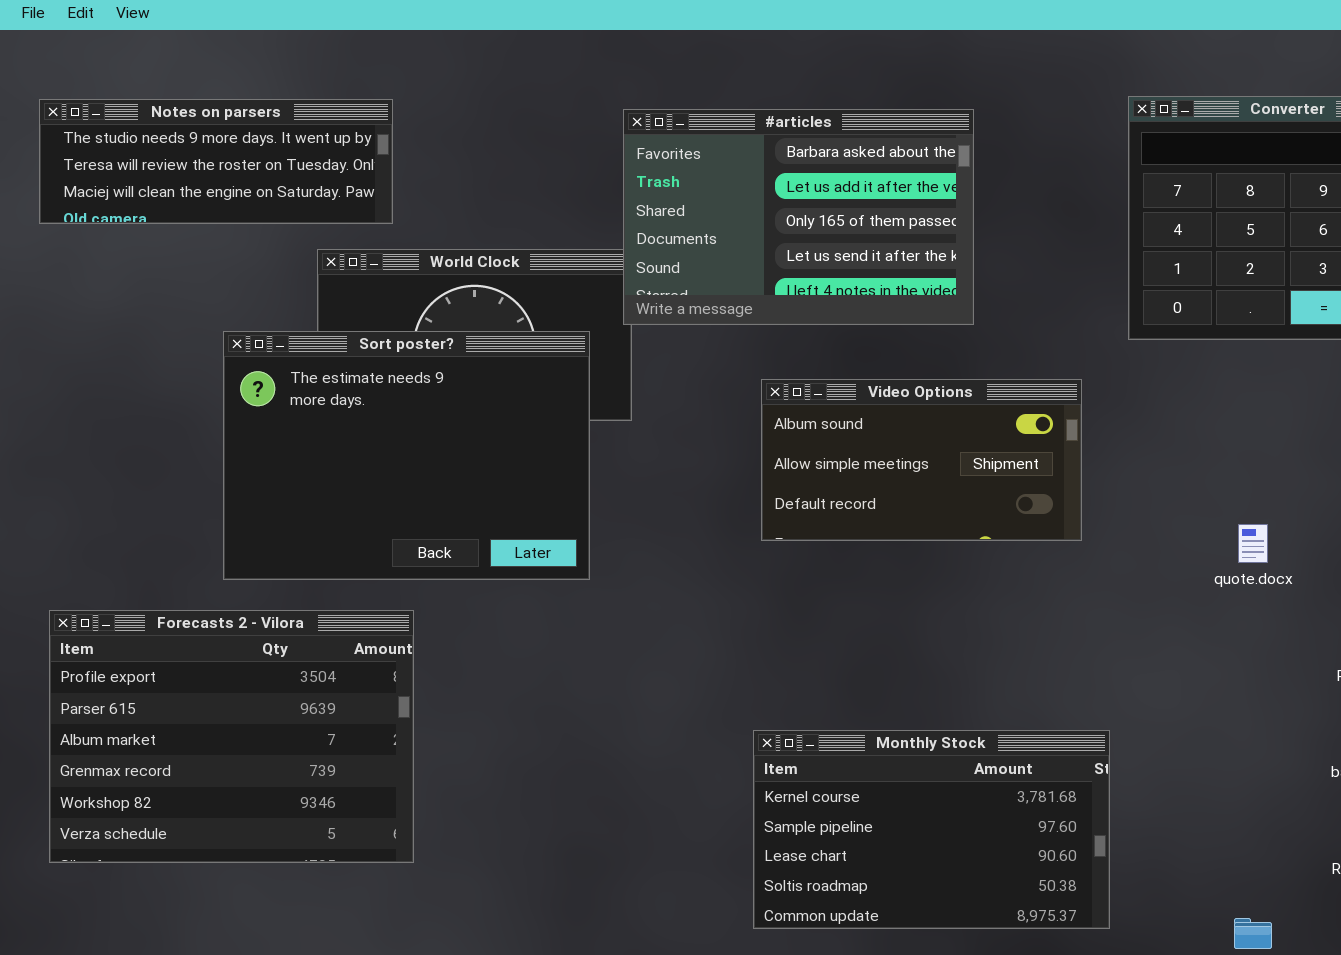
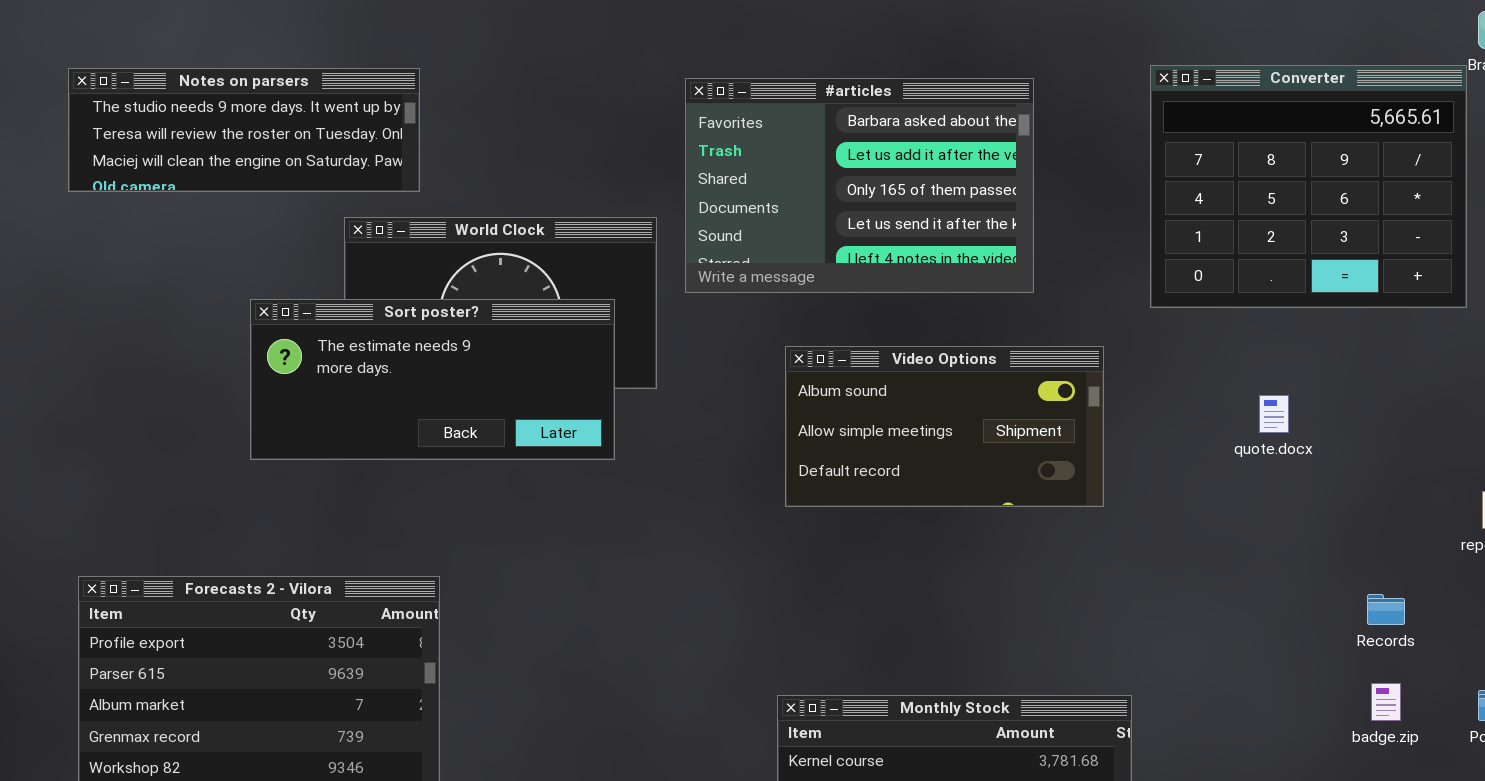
#articles: [623,109,974,325] -> [685,78,1034,293], moved
Sort poster?: [223,331,590,580] -> [250,299,615,460], resized
quote.docx: [1238,524,1268,563] -> [1259,395,1289,433], moved

